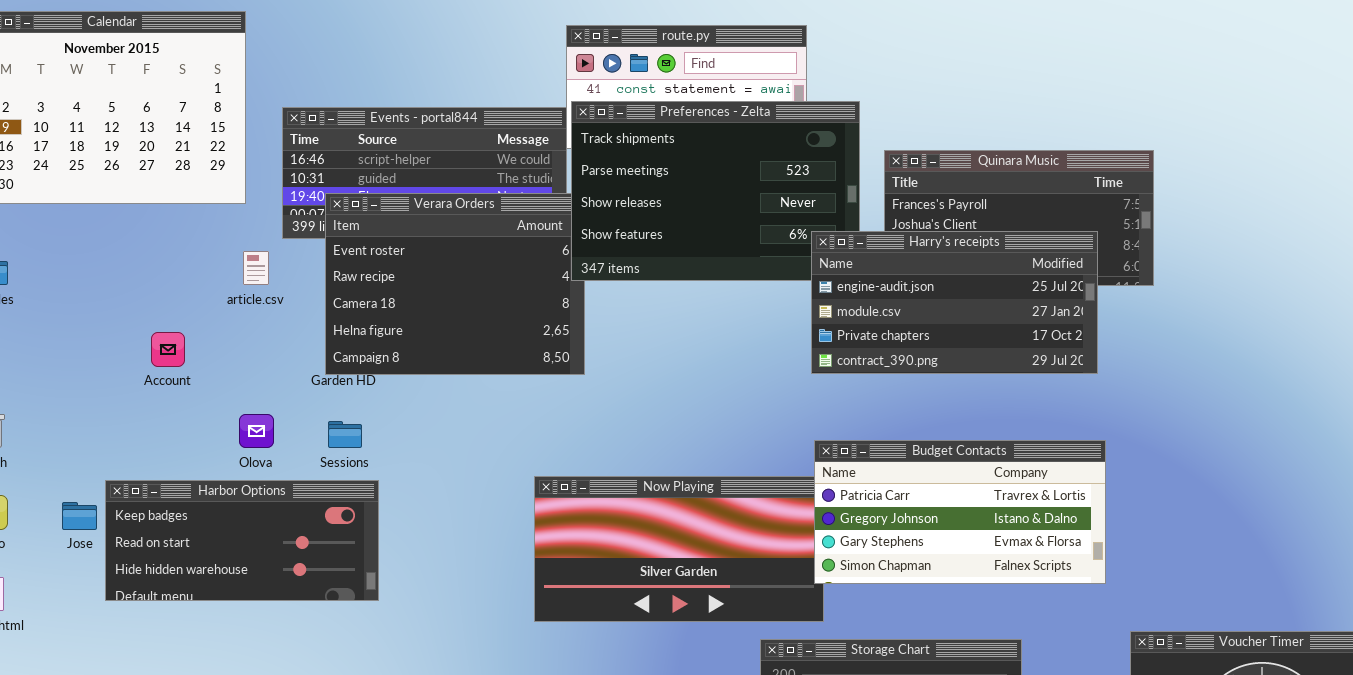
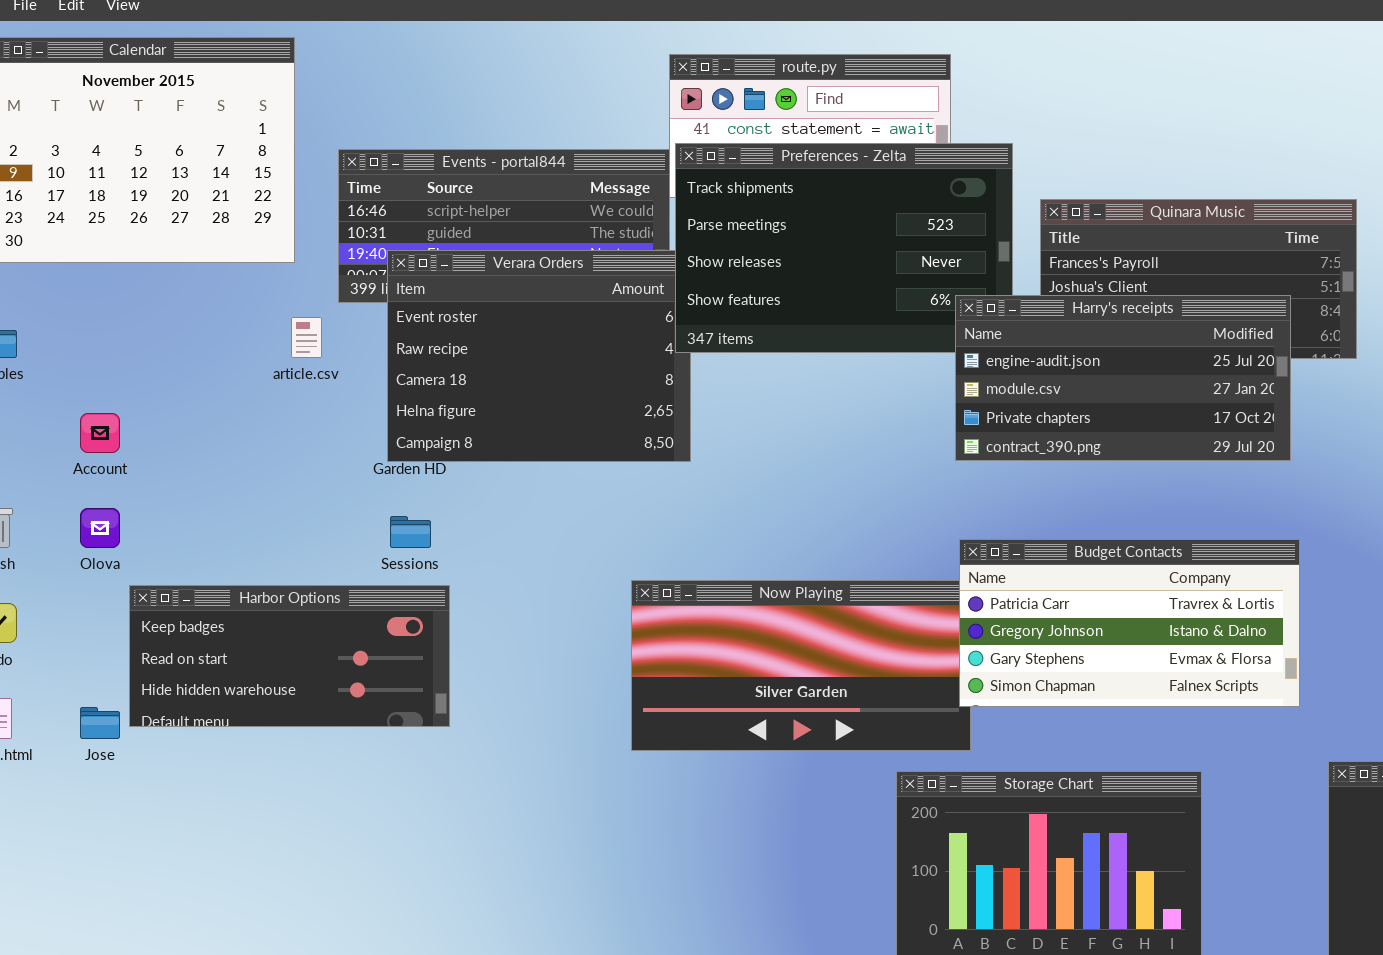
Account: [151,332,185,367] -> [80,413,120,453], moved
Olova: [239,414,274,448] -> [80,508,120,548], moved
Jose: [62,502,97,530] -> [80,707,120,739], moved

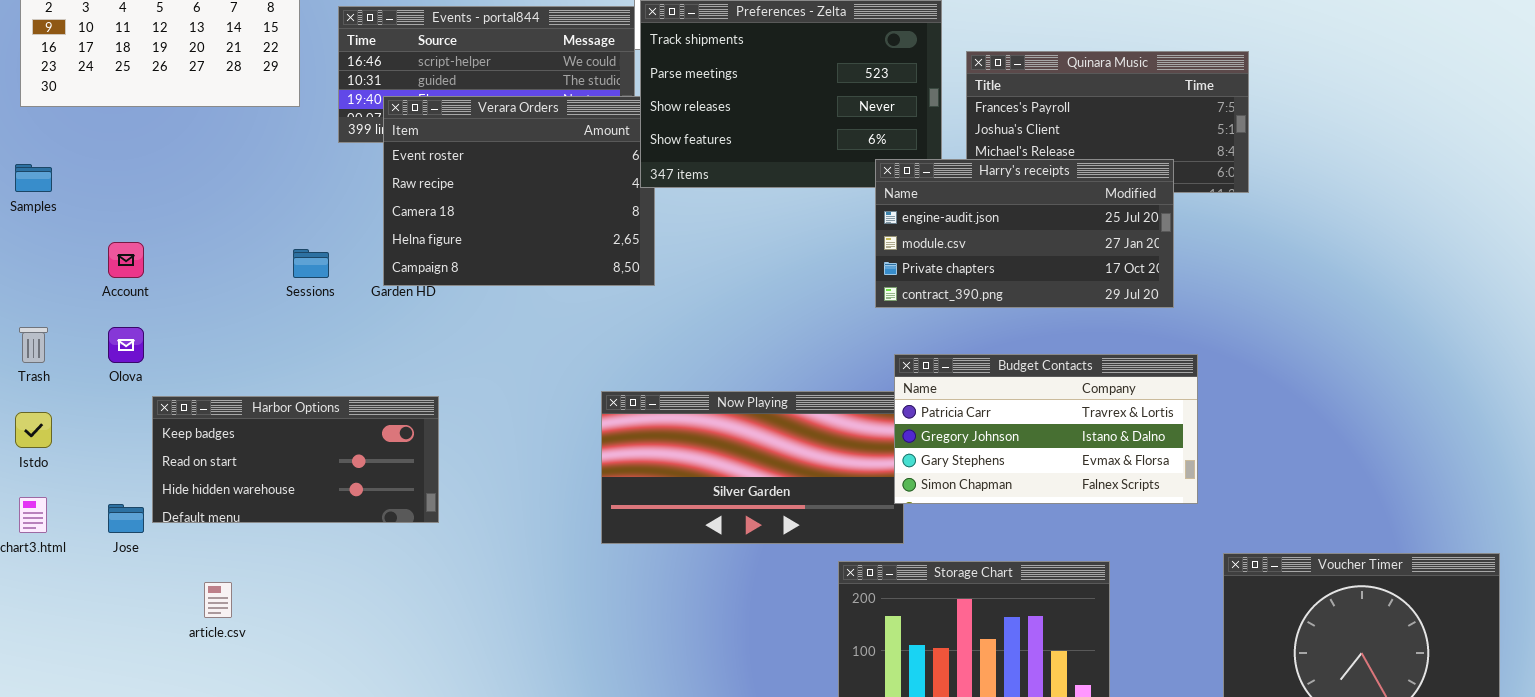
Harry's receipts: [955,295,1291,461] -> [875,159,1174,308], moved
article.csv: [291,317,322,358] -> [204,582,232,618], moved
Sessions: [390,516,431,548] -> [293,249,329,278], moved

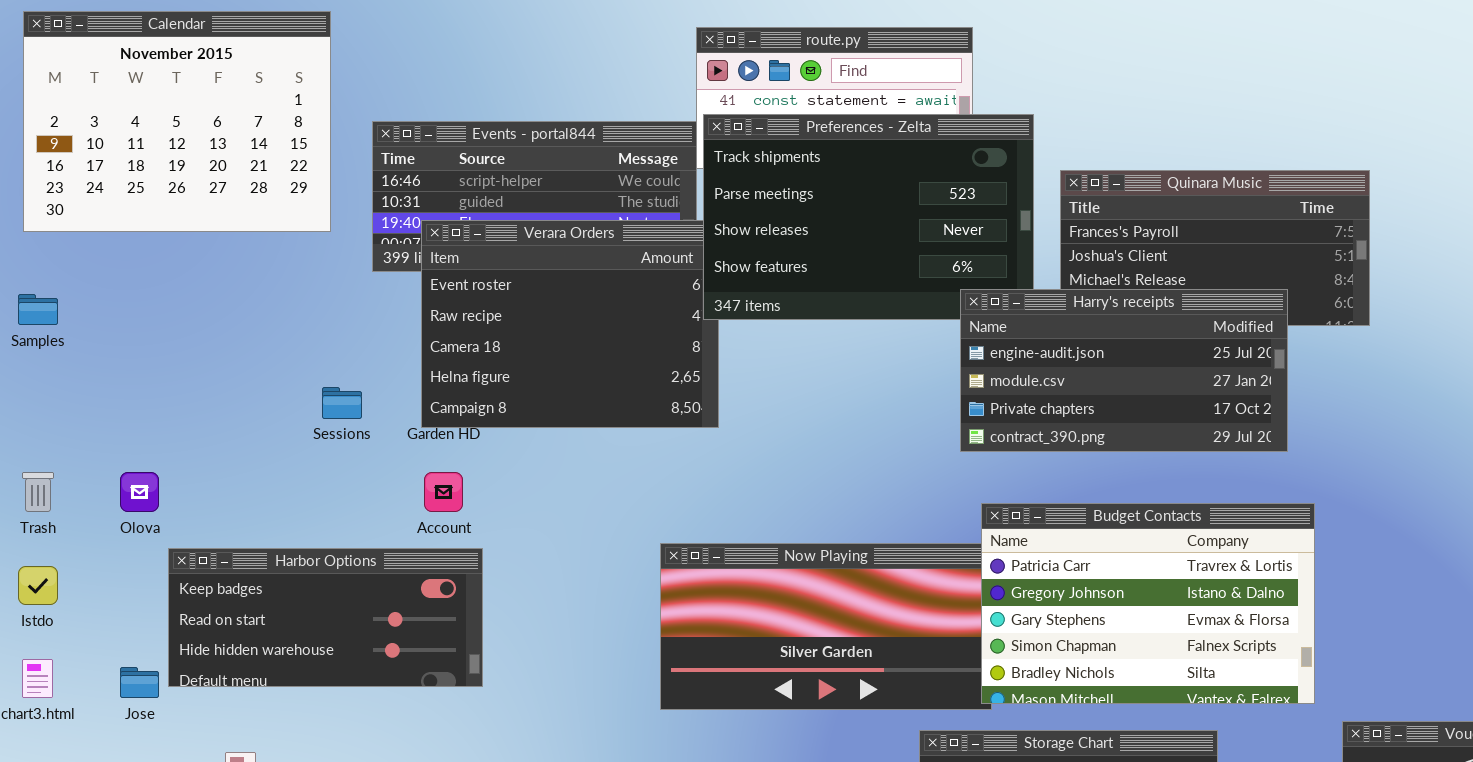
Account: [108,242,144,278] -> [424,472,463,512], moved
Budget Contacts: [894,354,1198,504] -> [981,503,1315,704], resized

